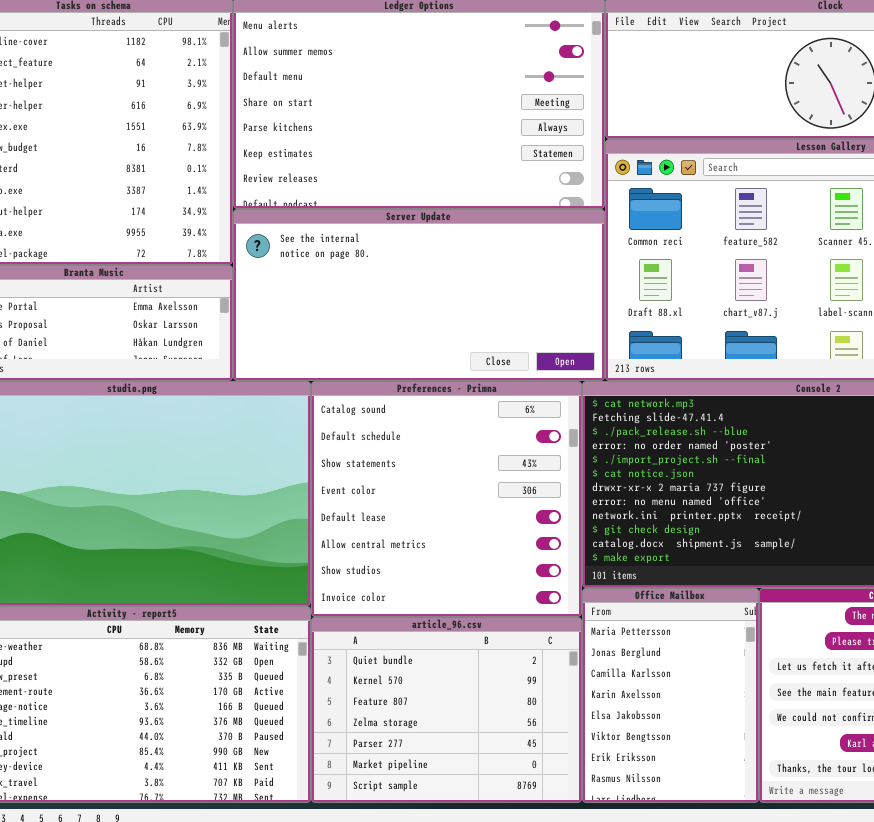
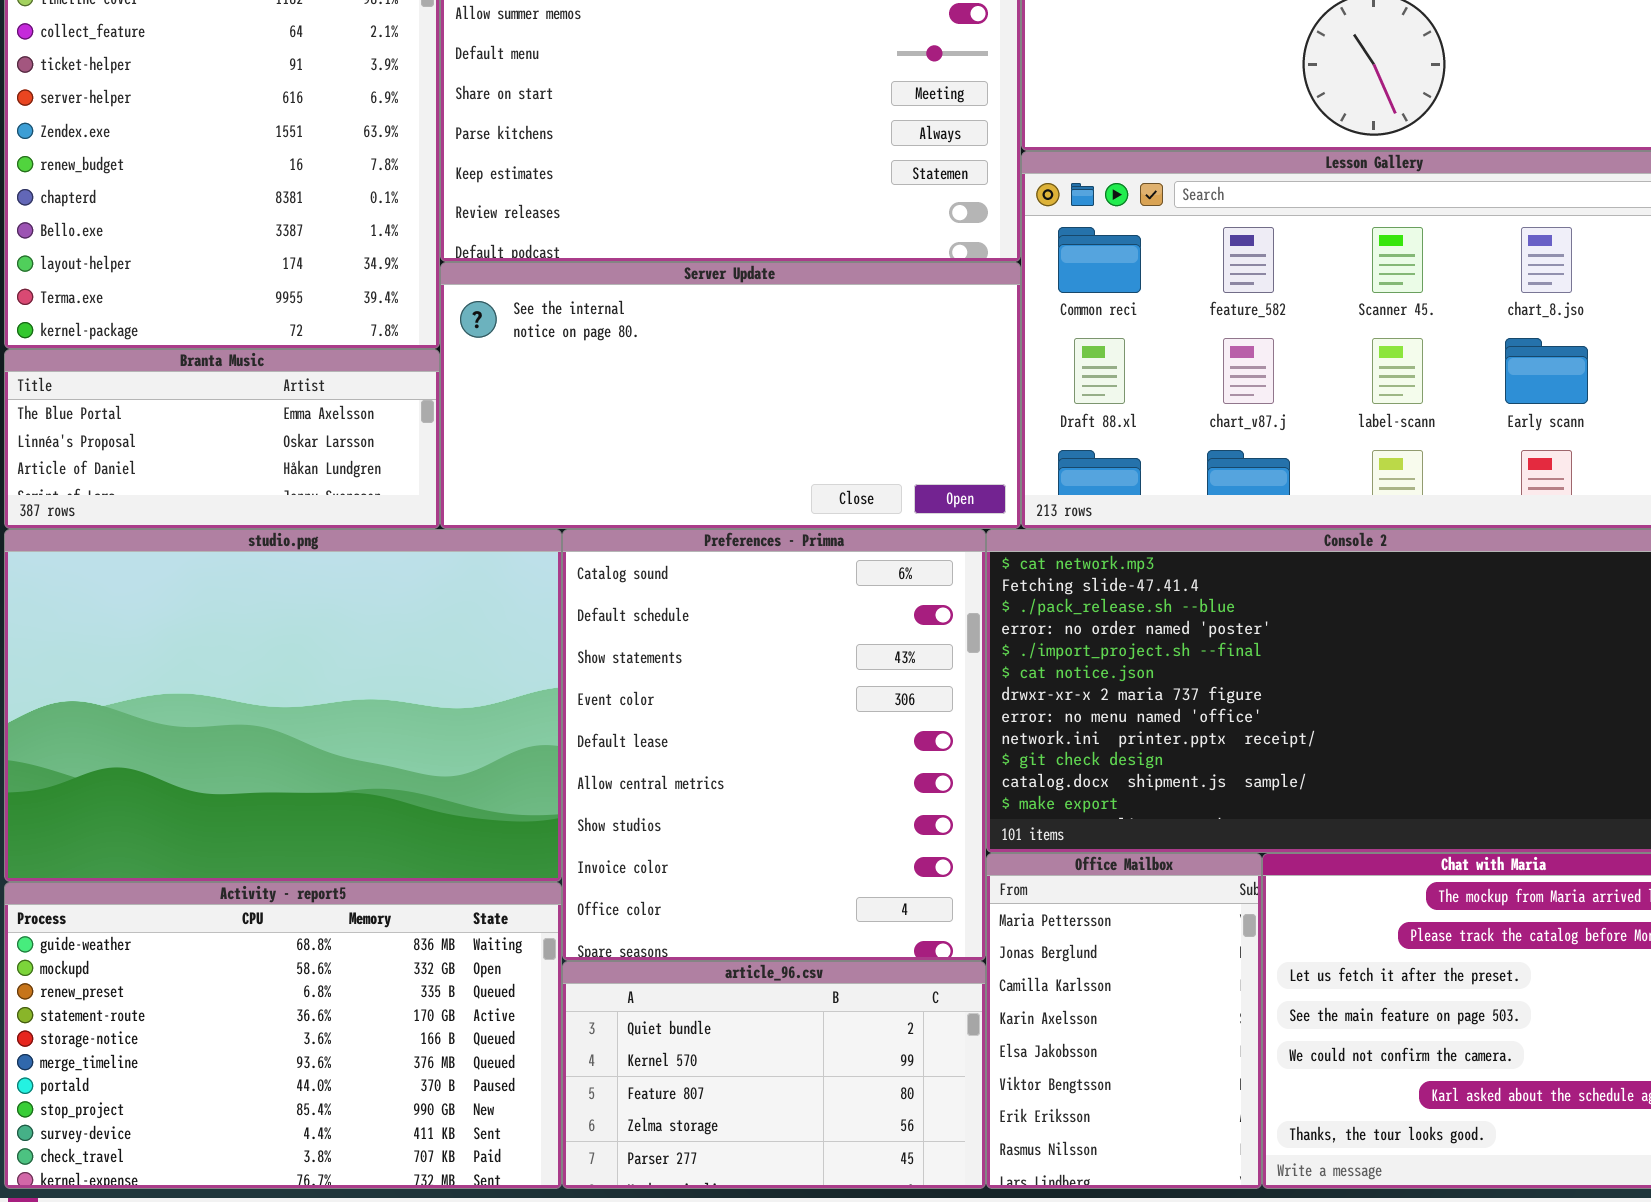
Preferences - Primna: [311,381,582,617] -> [562,529,986,961], resized
article_96.csv: [311,617,582,803] -> [562,961,986,1189], resized

